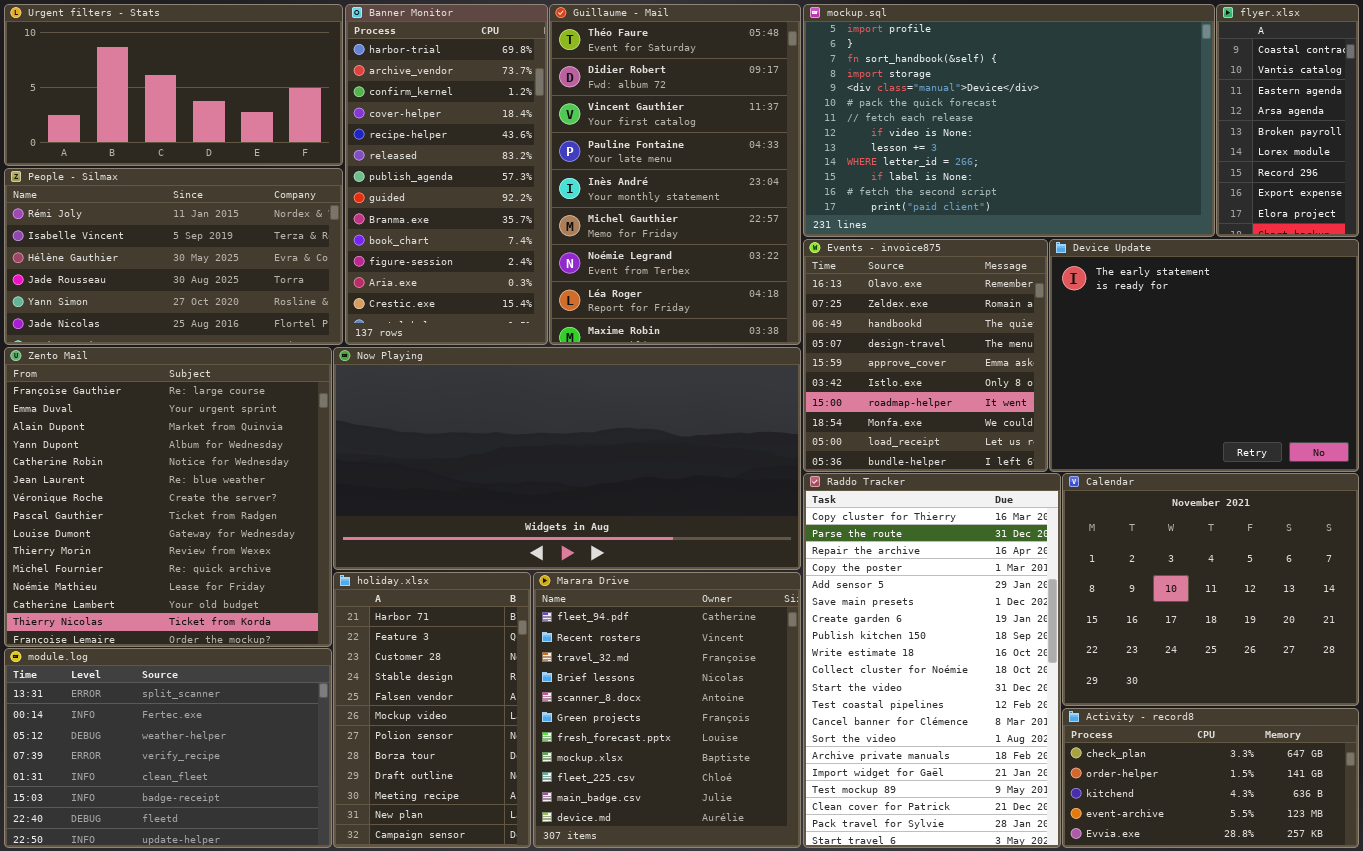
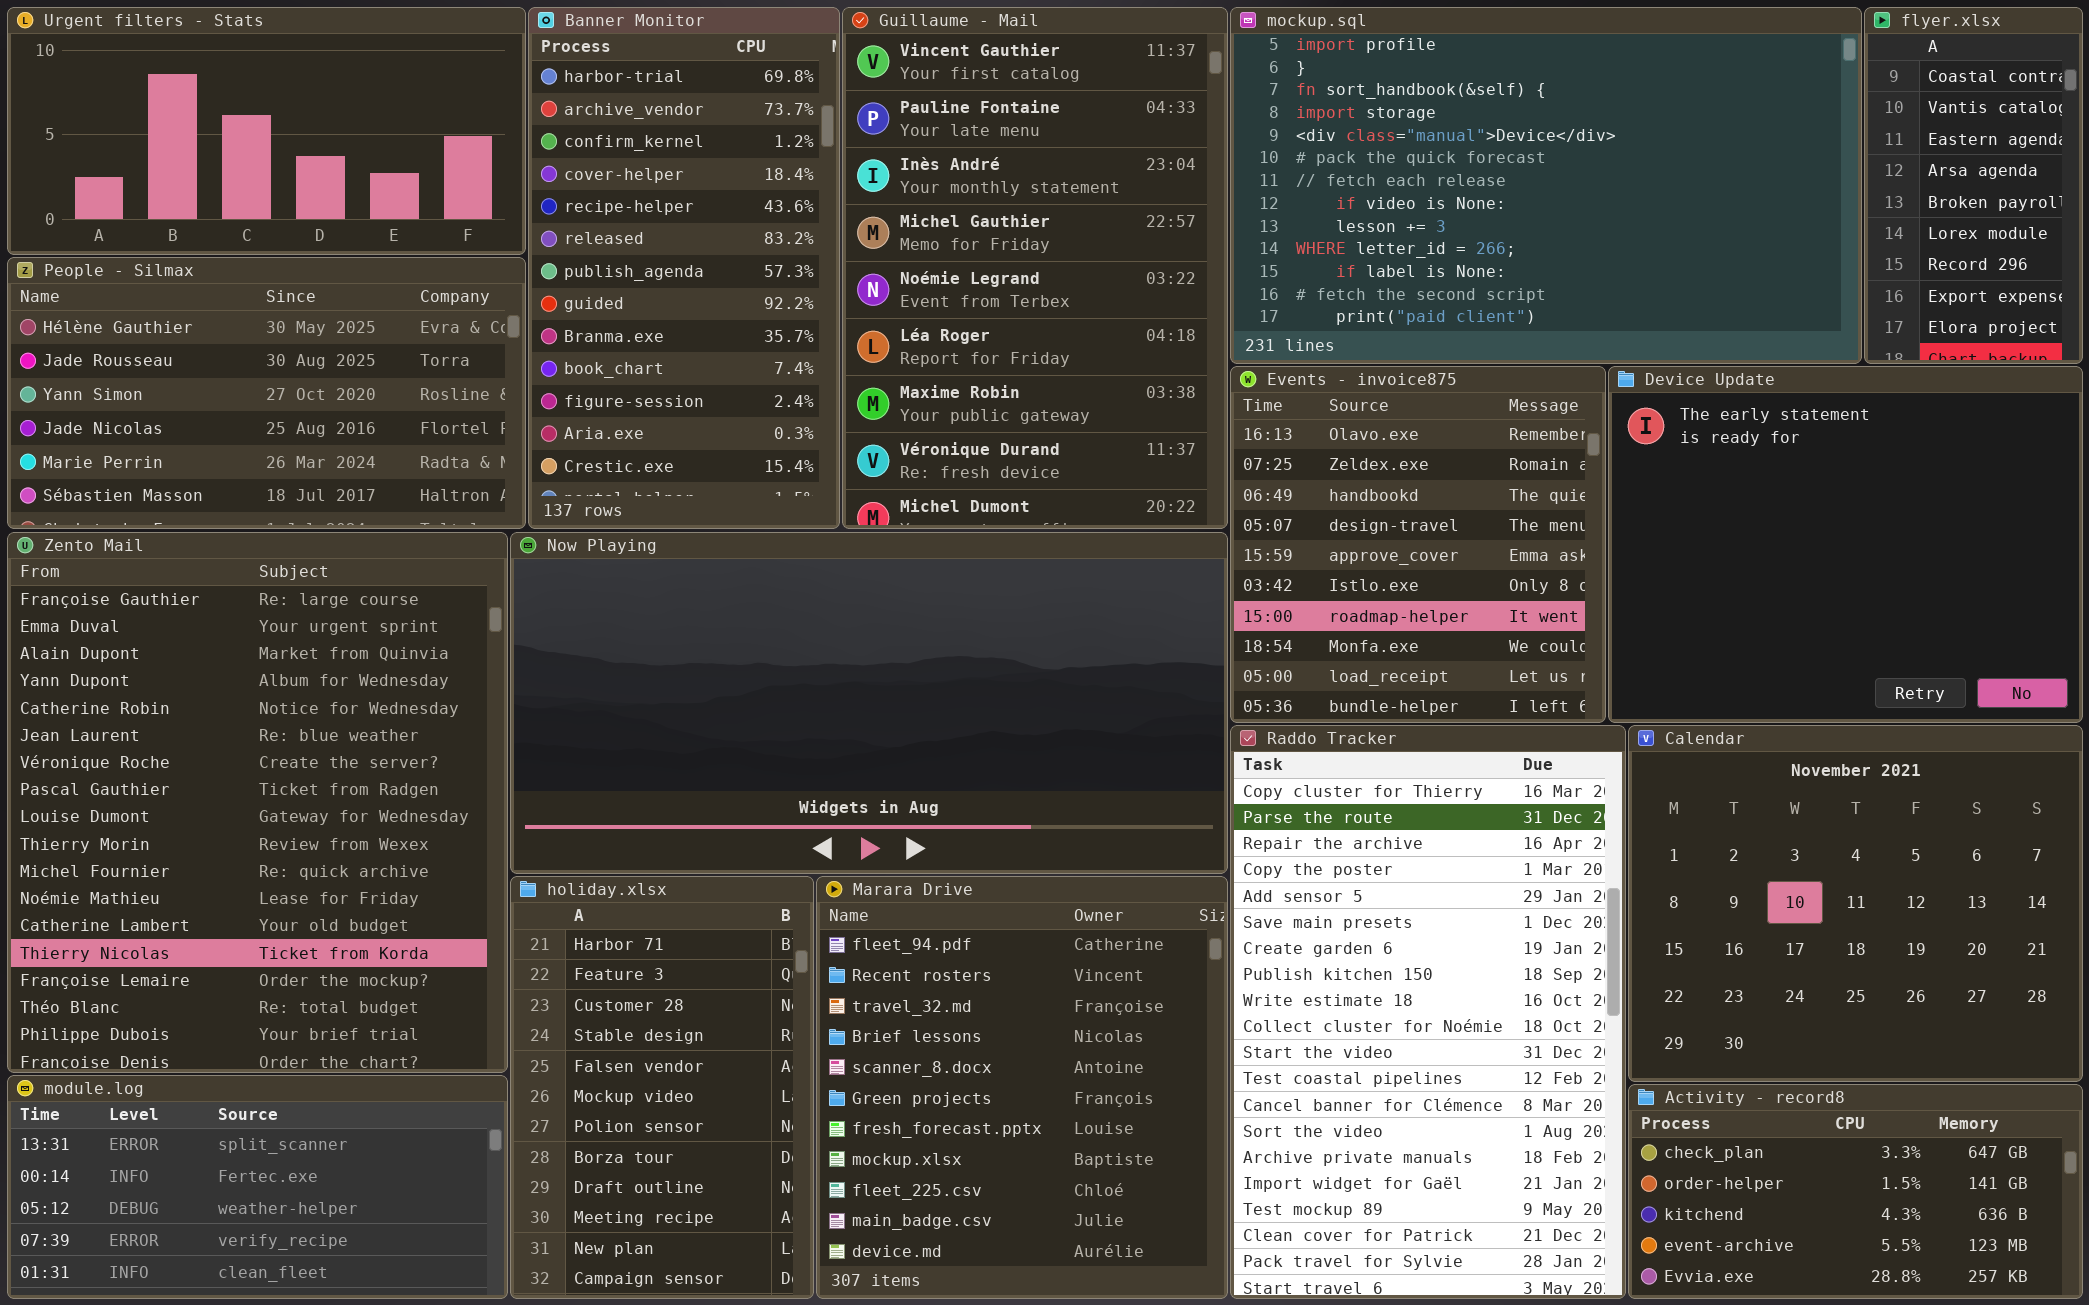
Guillaume - Mail: [549,4,801,345] -> [842,7,1228,529], scrolled down 2 rows
People - Silmax: [4,168,343,345] -> [7,257,526,529], scrolled down 2 rows
Zento Mail: [4,347,332,647] -> [7,532,508,1073], resized
module.log: [4,648,332,848] -> [7,1075,508,1299], resized

